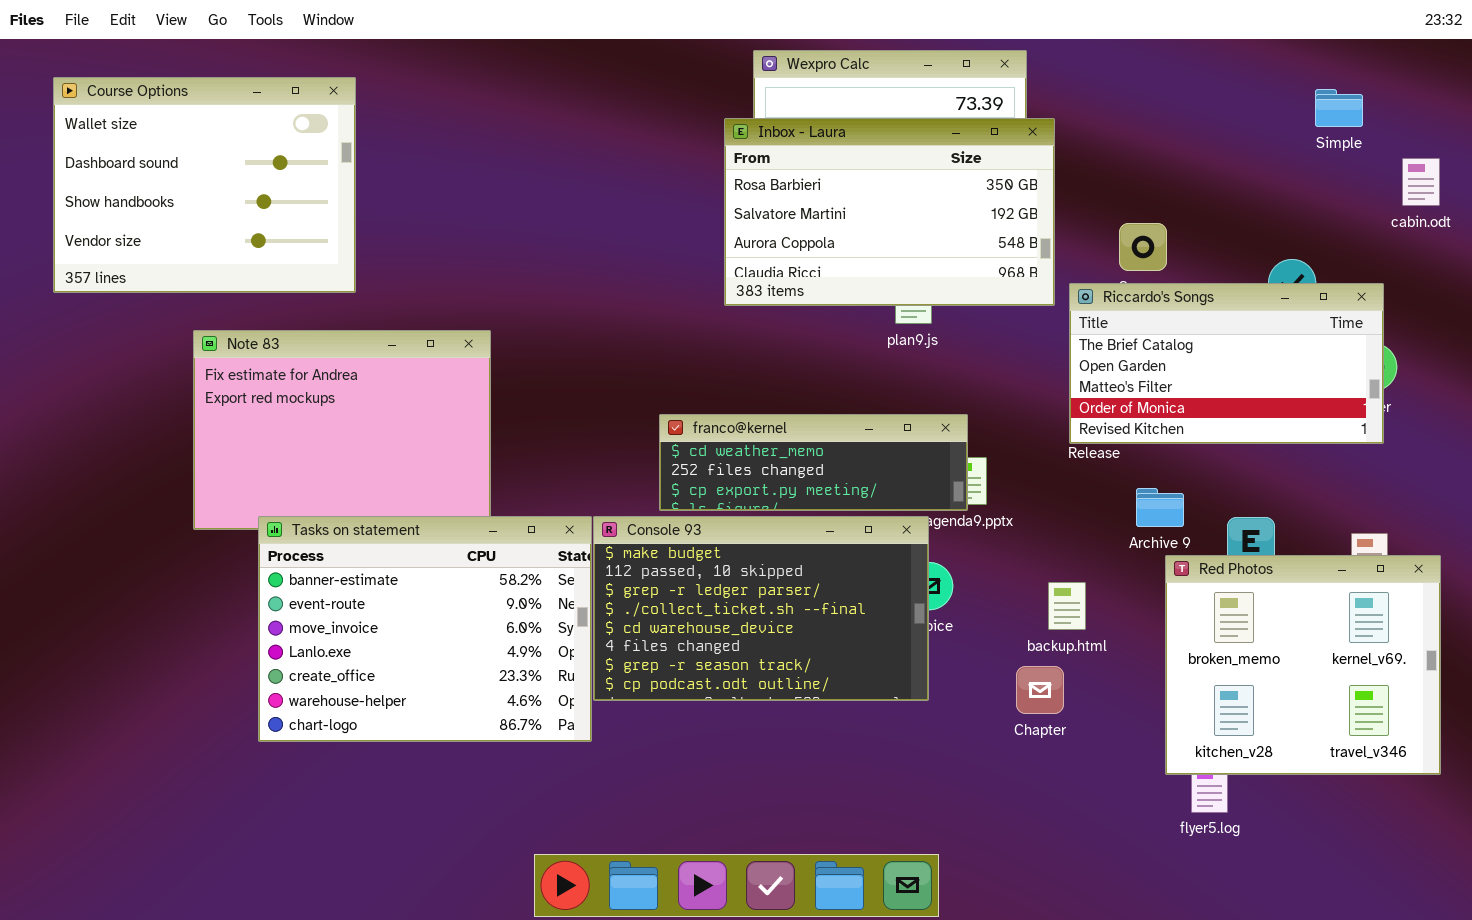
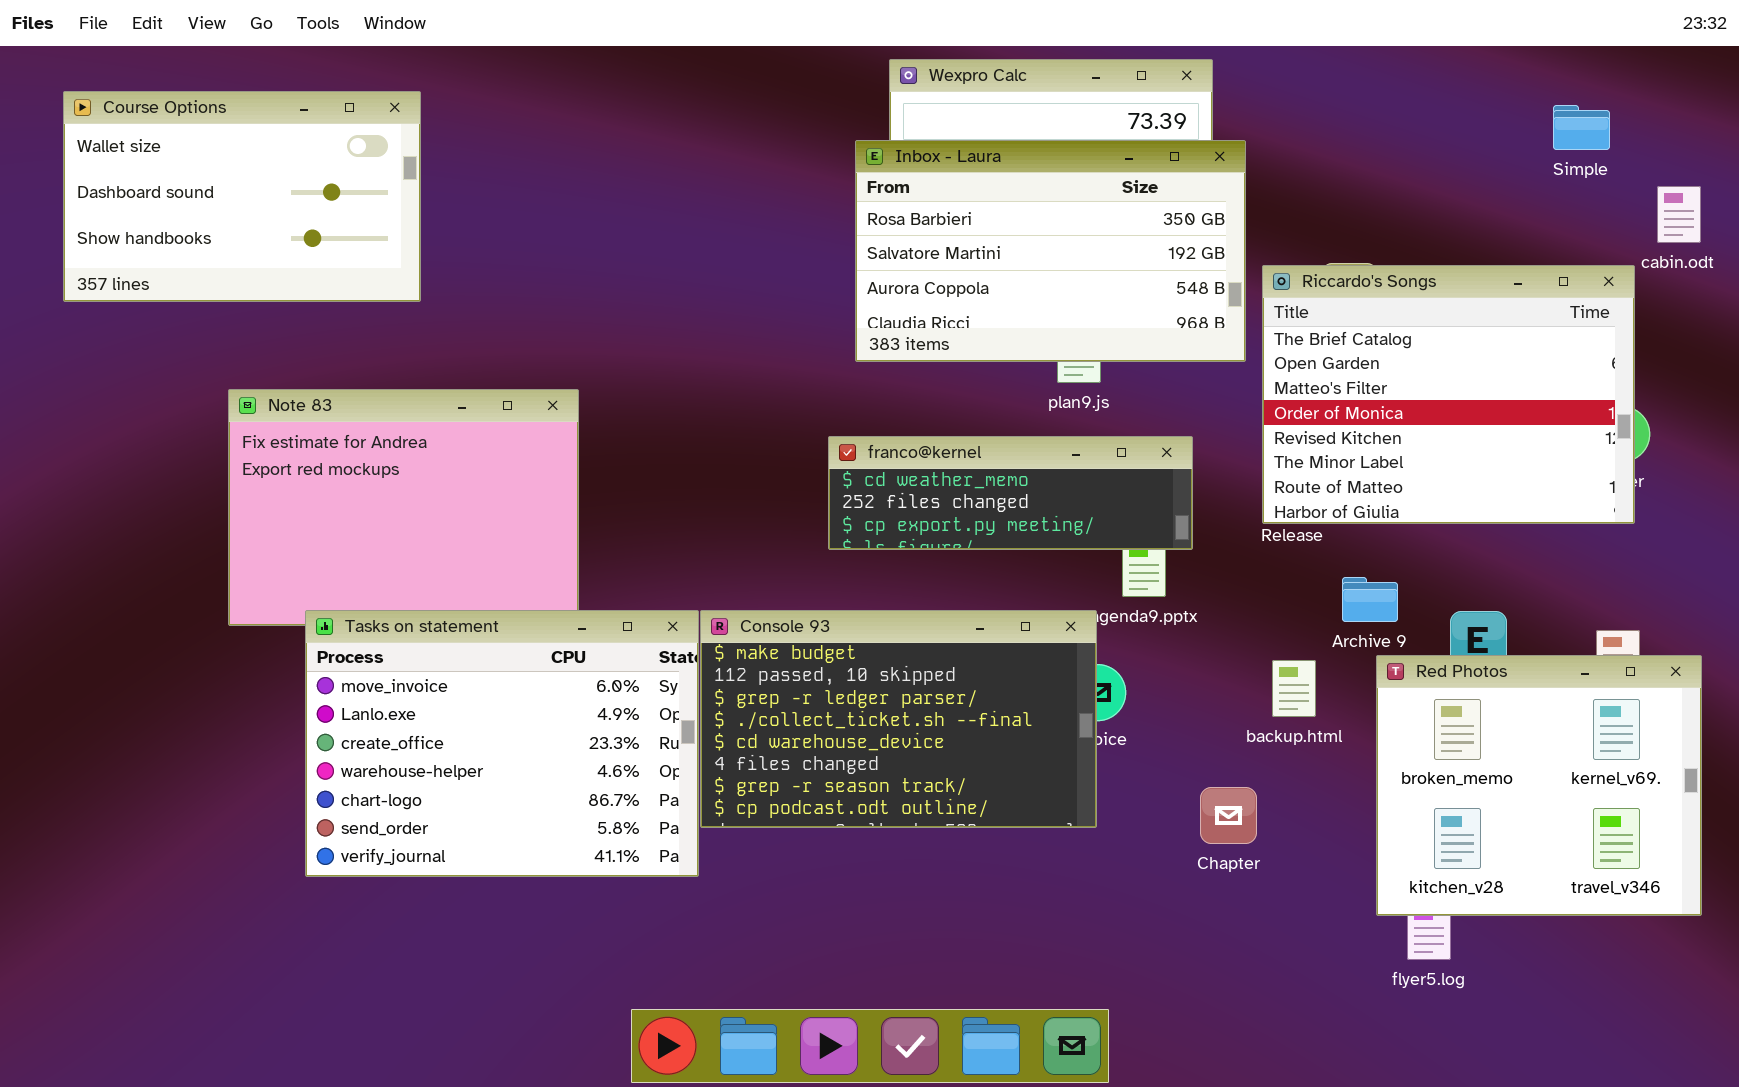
Course Options: [53,77,356,293] -> [63,91,421,302], resized
Riccardo's Songs: [1069,283,1384,444] -> [1262,265,1635,524], resized
franco@kernel: [659,414,968,511] -> [828,436,1193,550], moved
Tasks on statement: [258,516,592,742] -> [305,610,699,877], scrolled down 2 rows
backup.html: [1048,582,1086,630] -> [1272,660,1316,717], moved

